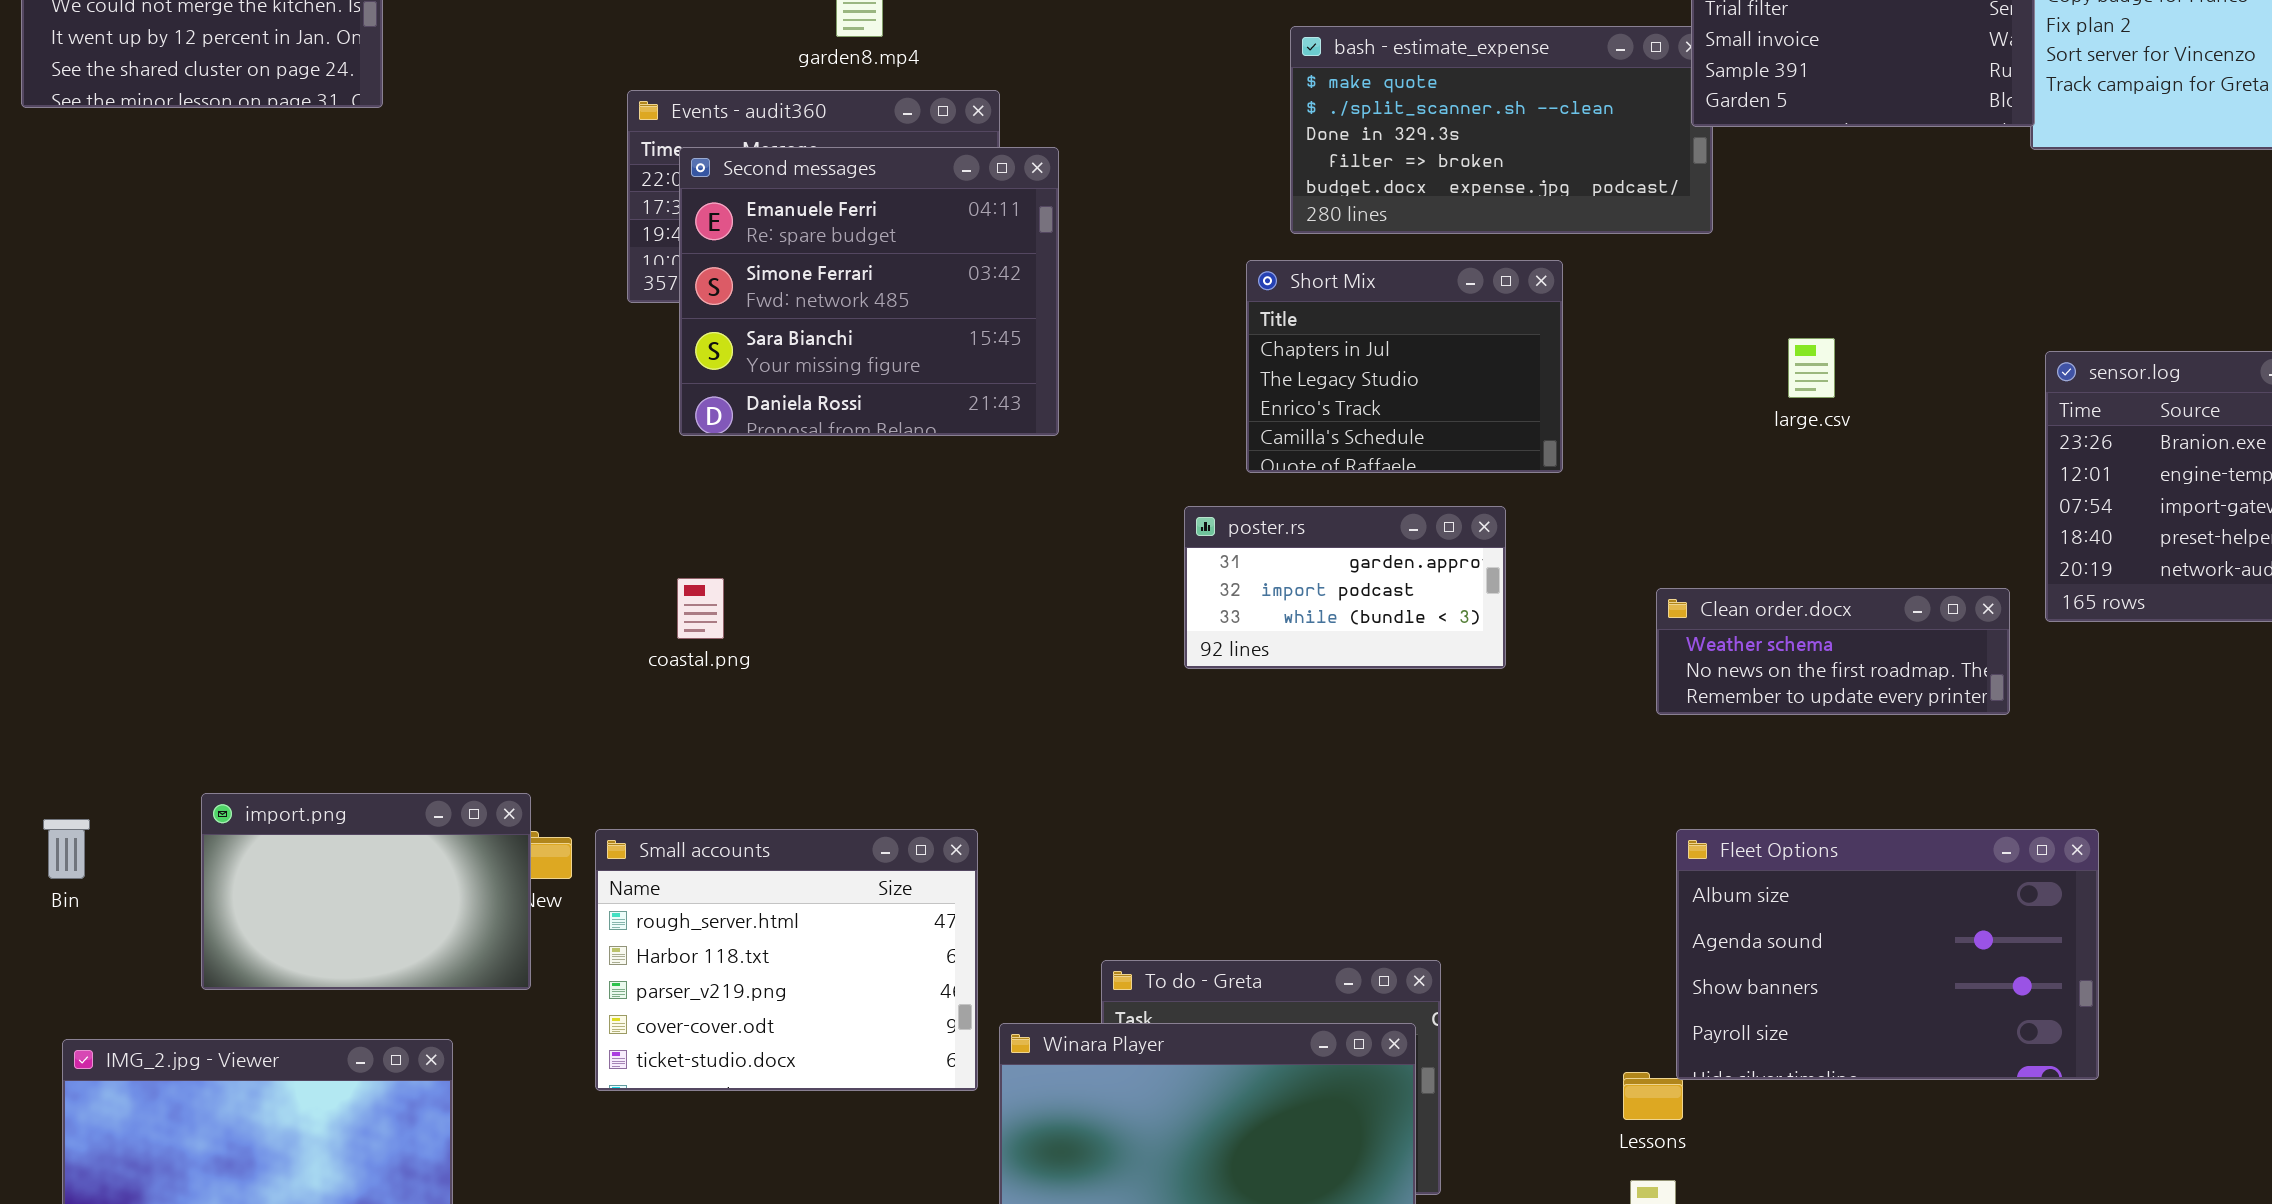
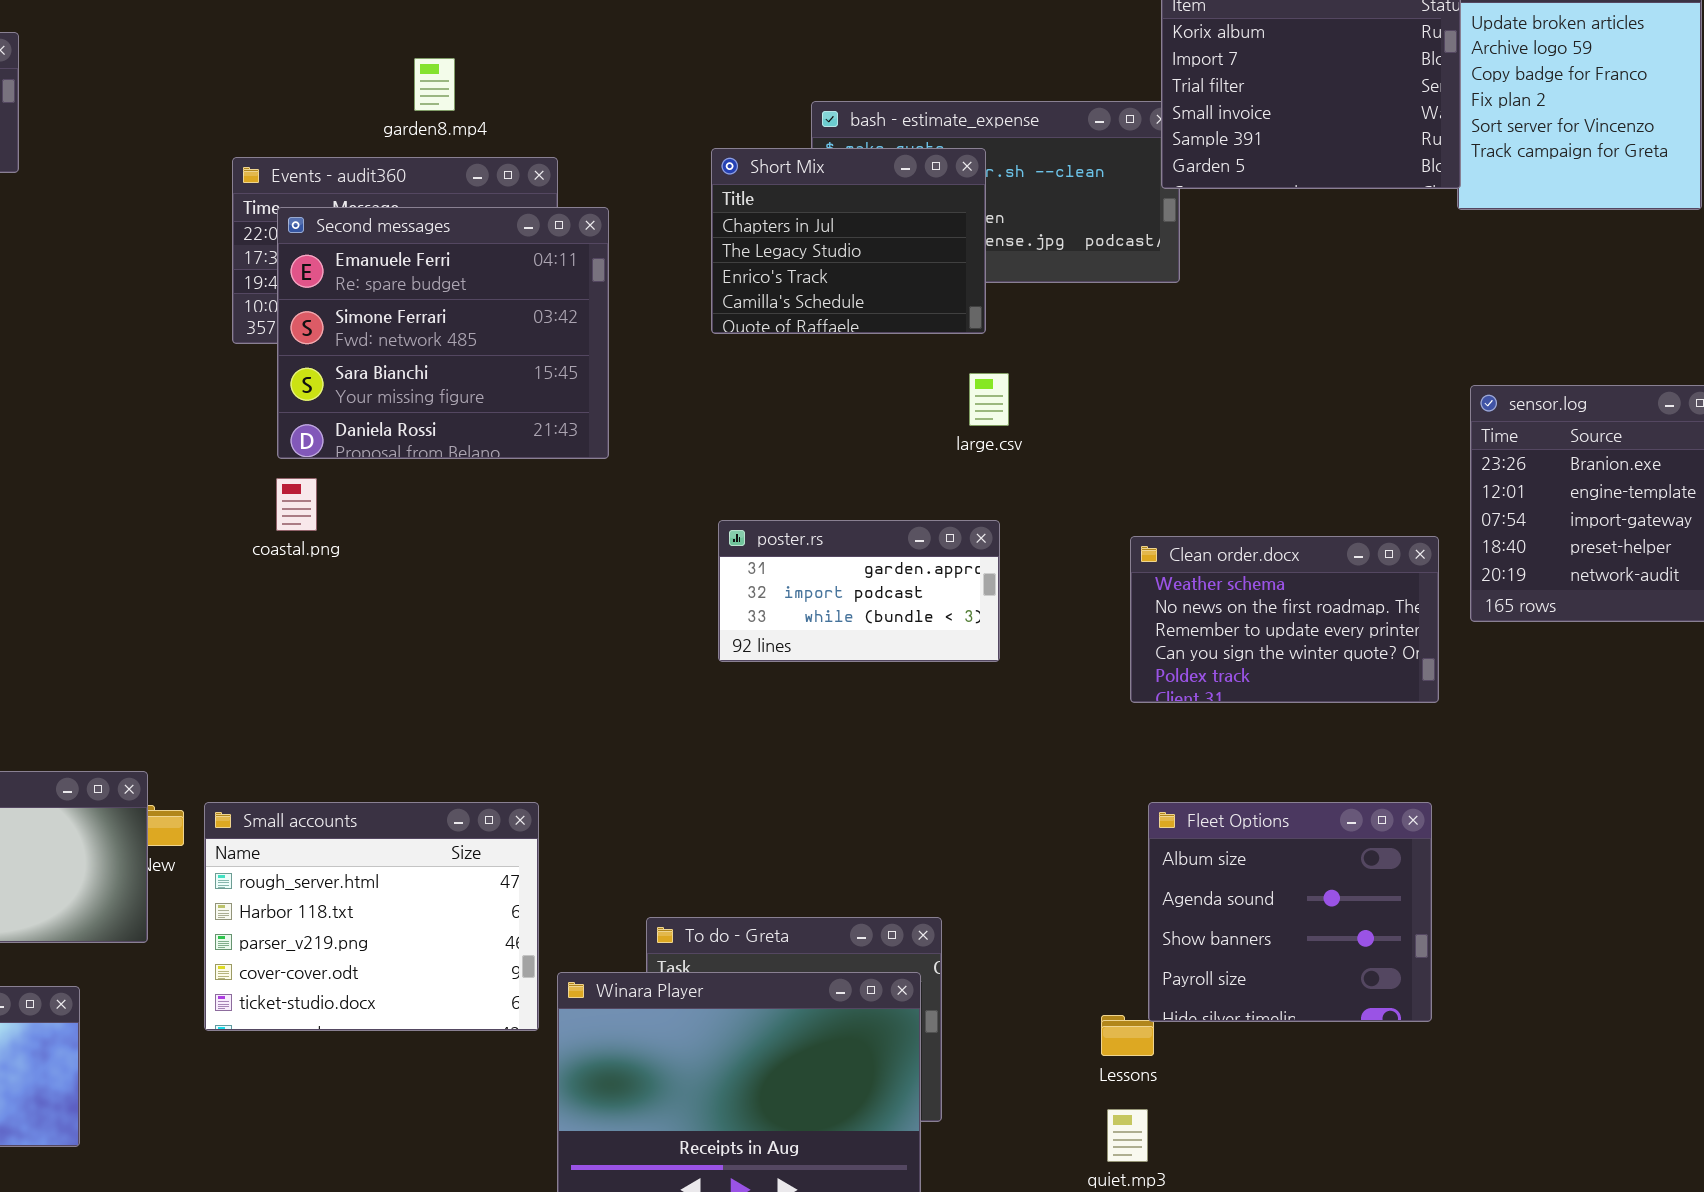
Short Mix: [1246,260,1563,473] -> [711,148,986,334], moved
large.csv: [1788,338,1835,398] -> [969,373,1009,426], moved
coastal.png: [677,578,724,639] -> [276,478,317,531], moved
Clean order.docx: [1656,588,2010,715] -> [1130,536,1439,703], resized
Fleet Options: [1676,829,2099,1080] -> [1148,802,1432,1022], resized

